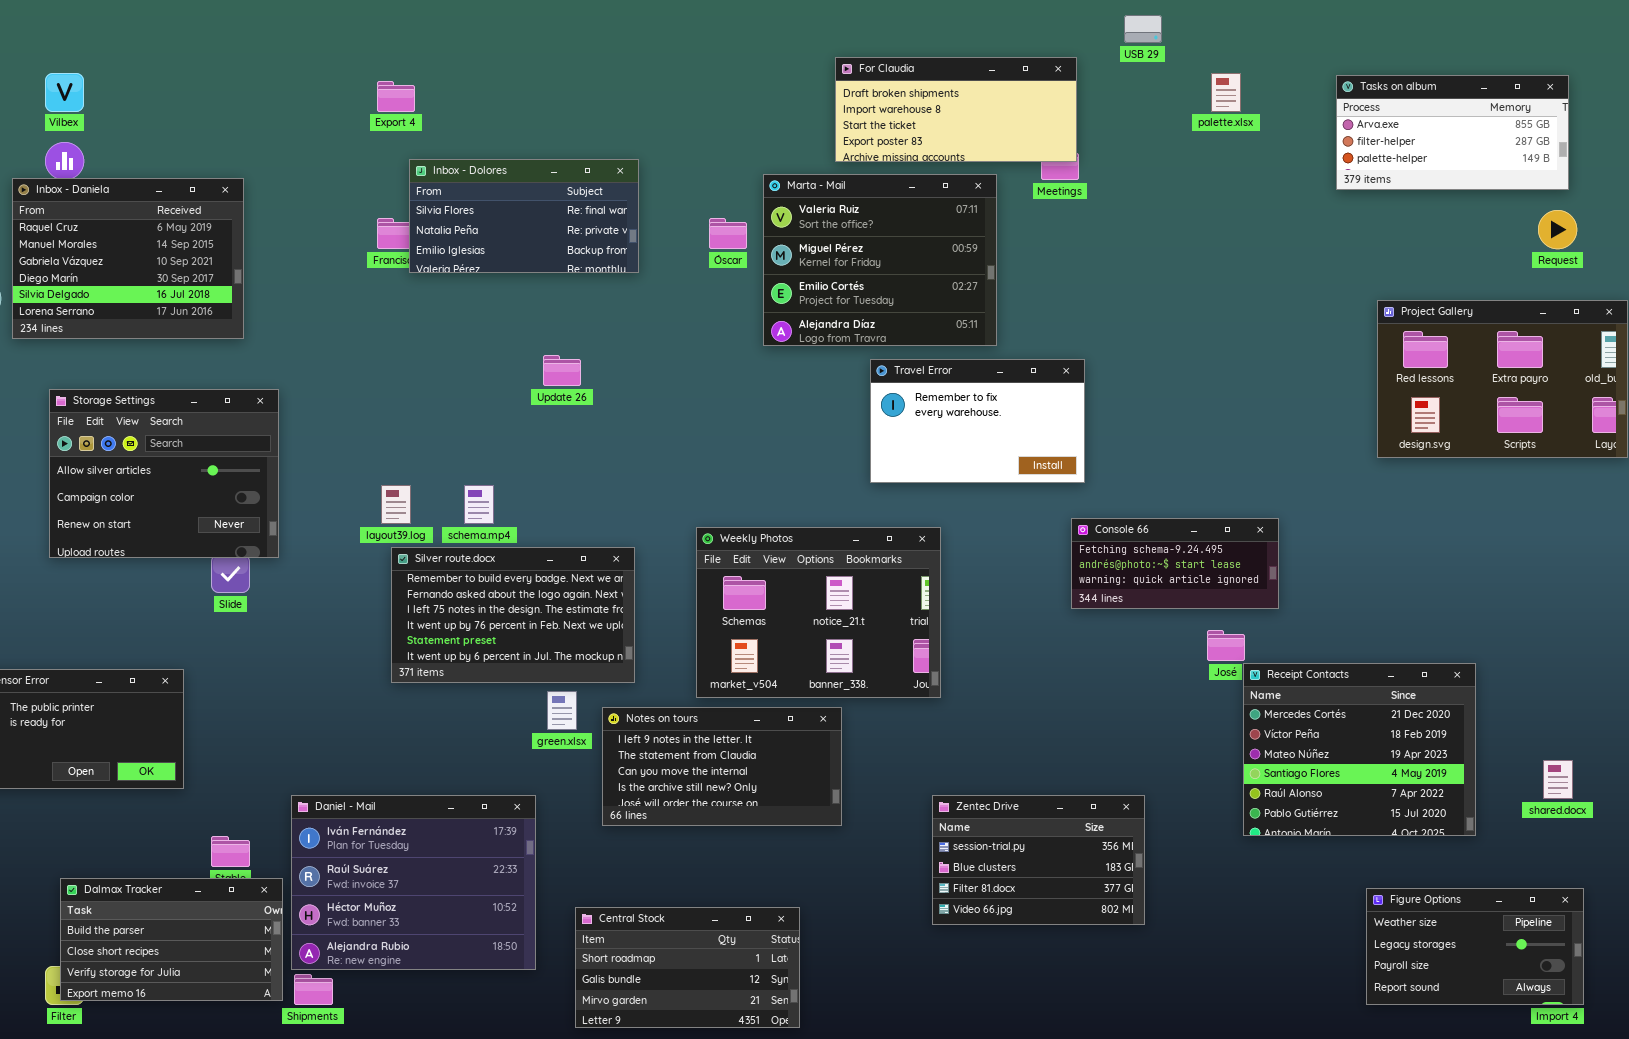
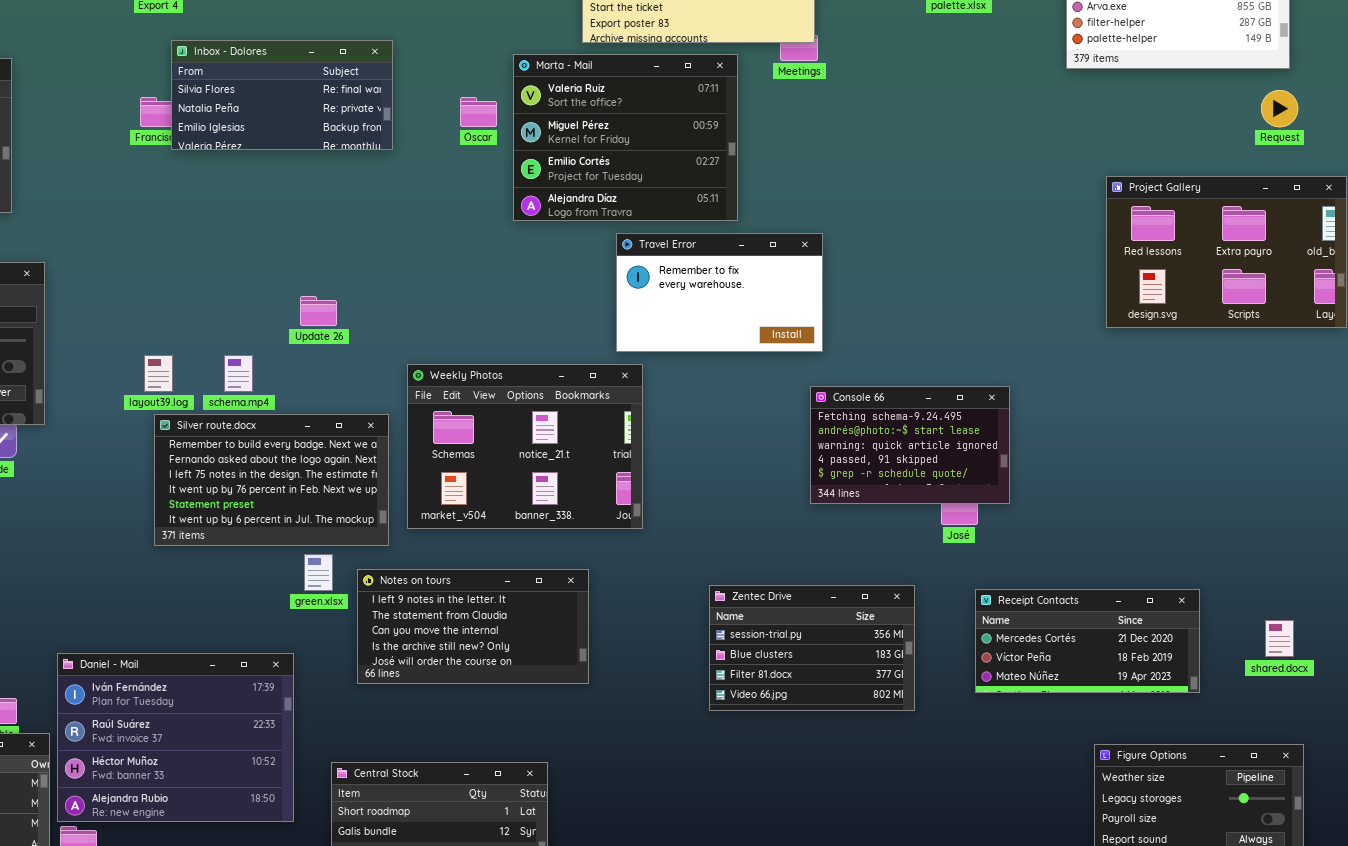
Update 26: [543,355,581,386] -> [300,296,337,326], moved
Console 66: [1071,518,1279,609] -> [810,386,1010,504], resized
Weekly Photos: [696,527,941,698] -> [407,364,643,529], moved
Receipt Contacts: [1243,663,1476,836] -> [975,589,1200,693], resized
Zentec Drive: [932,795,1145,925] -> [709,585,915,711], moved

